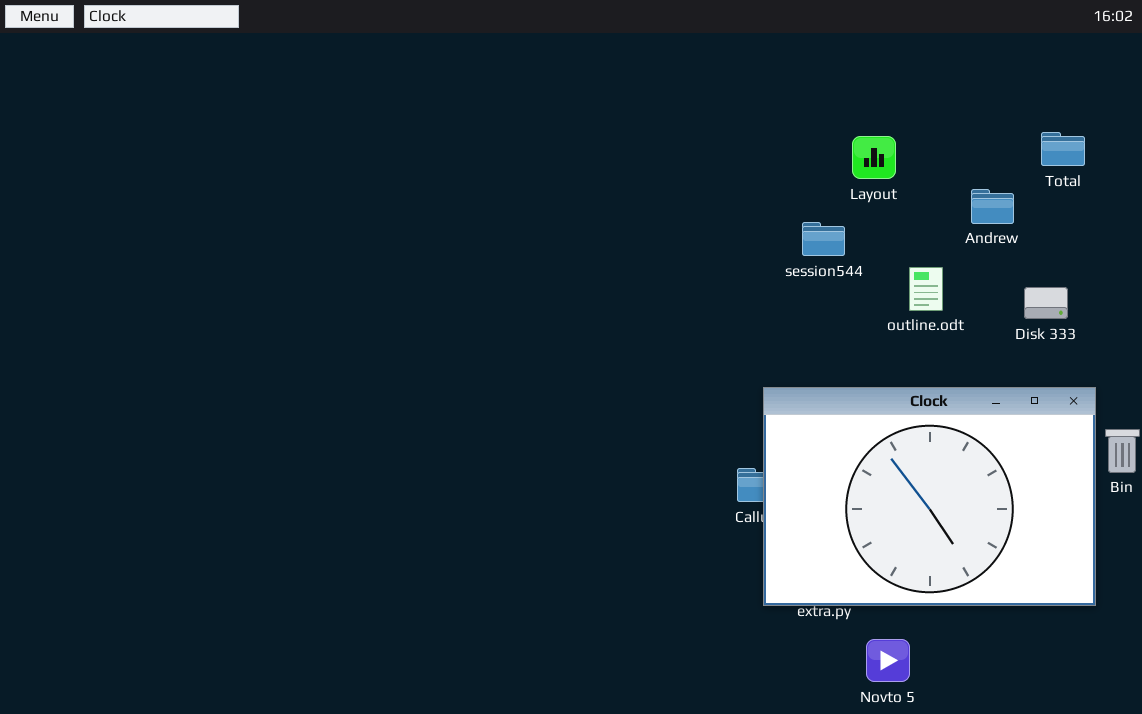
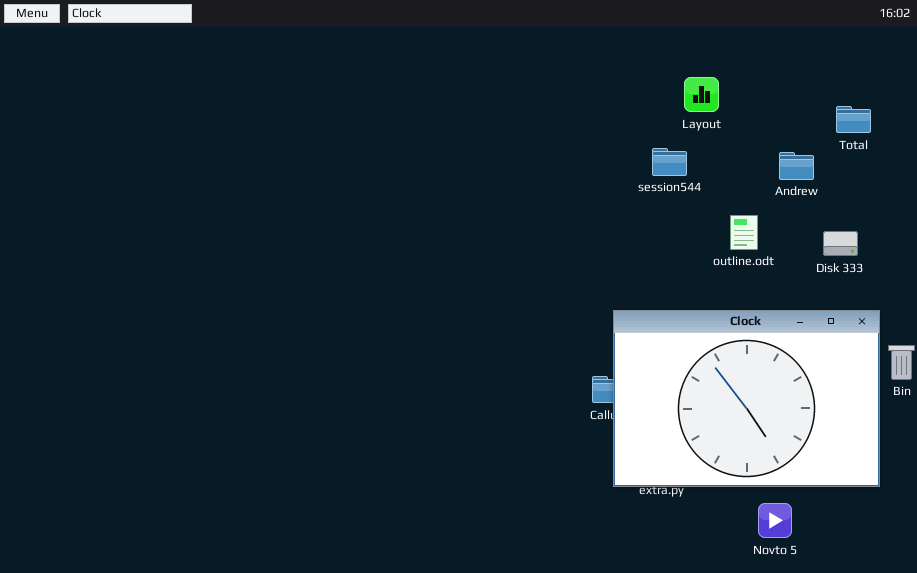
Layout: [852,136,896,179] -> [684,77,719,112], moved
session544: [802,222,845,256] -> [652,148,687,176], moved
Novto 5: [866,639,910,682] -> [758,503,792,538], moved

